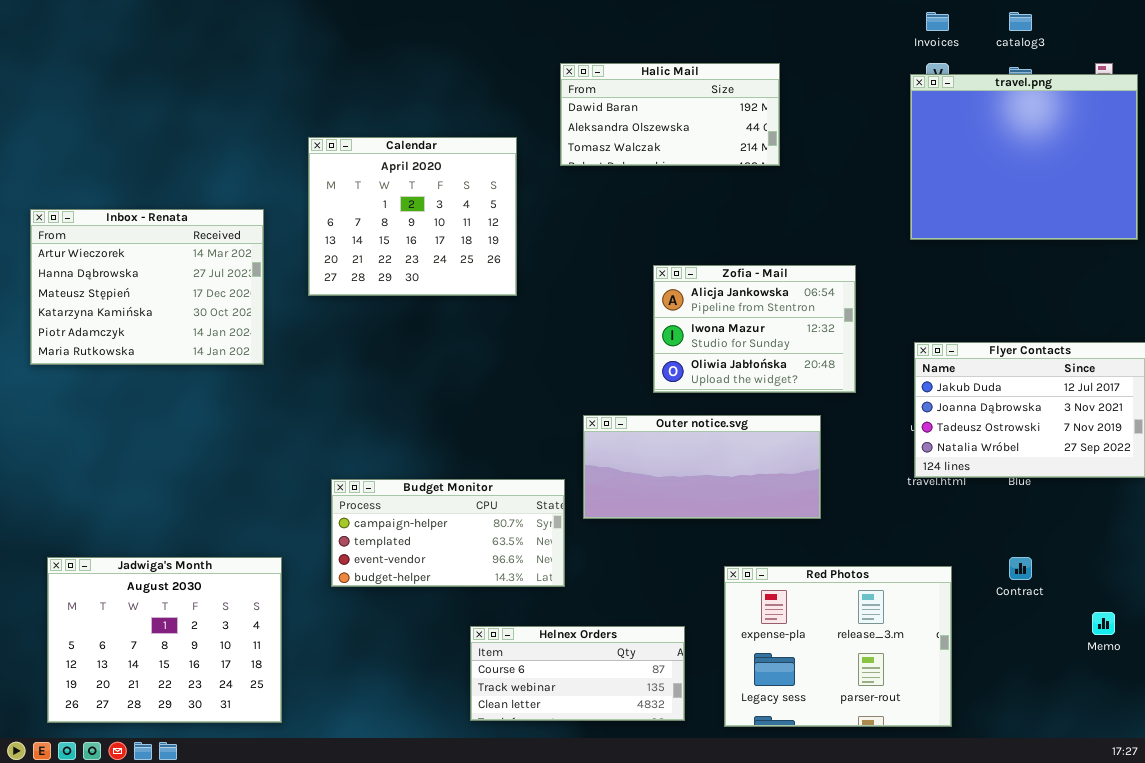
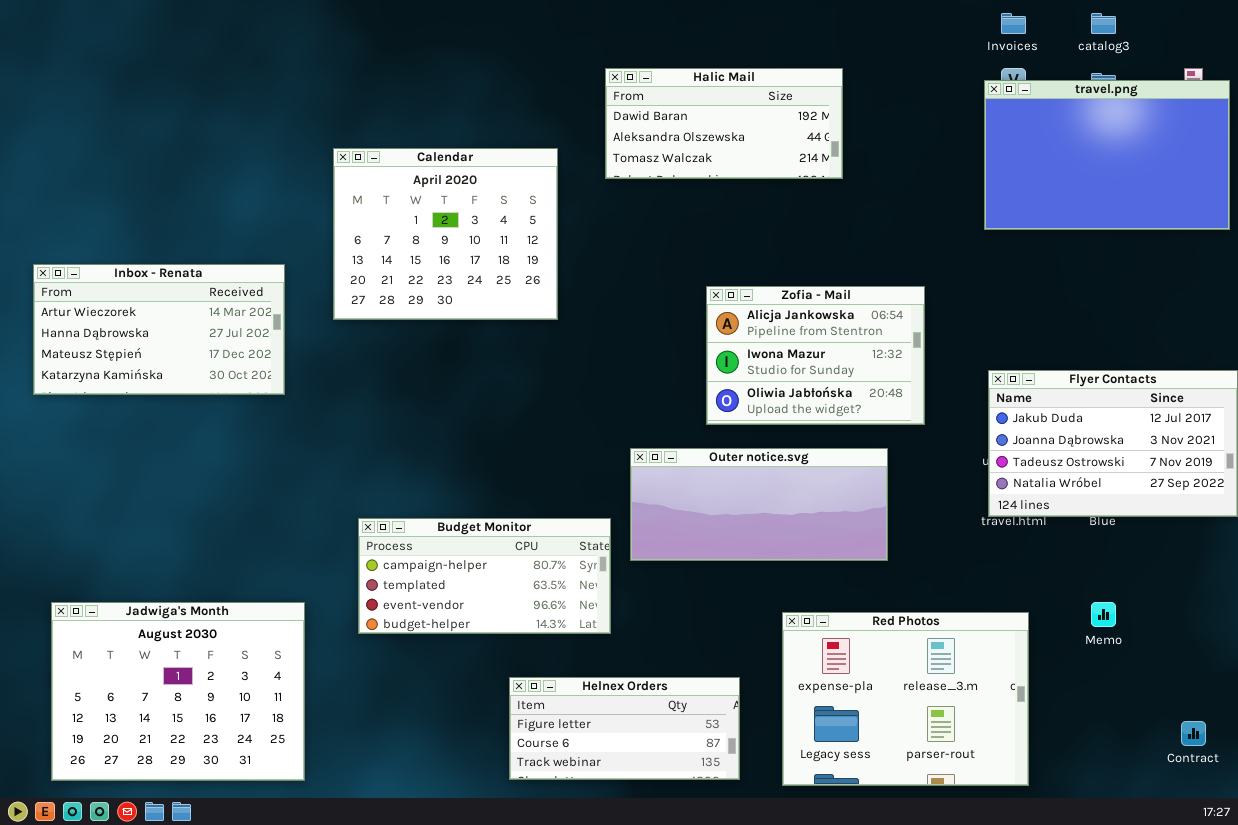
travel.png: [910,74,1138,240] -> [984,80,1230,230], resized
Inbox - Renata: [30,209,264,365] -> [33,264,285,395], resized
Contract: [1009,557,1032,580] -> [1181,721,1206,746], moved
Memo: [1092,612,1115,635] -> [1091,602,1116,627], moved
Helnex Orders: [470,626,685,721] -> [509,677,740,780], scrolled up 1 row

